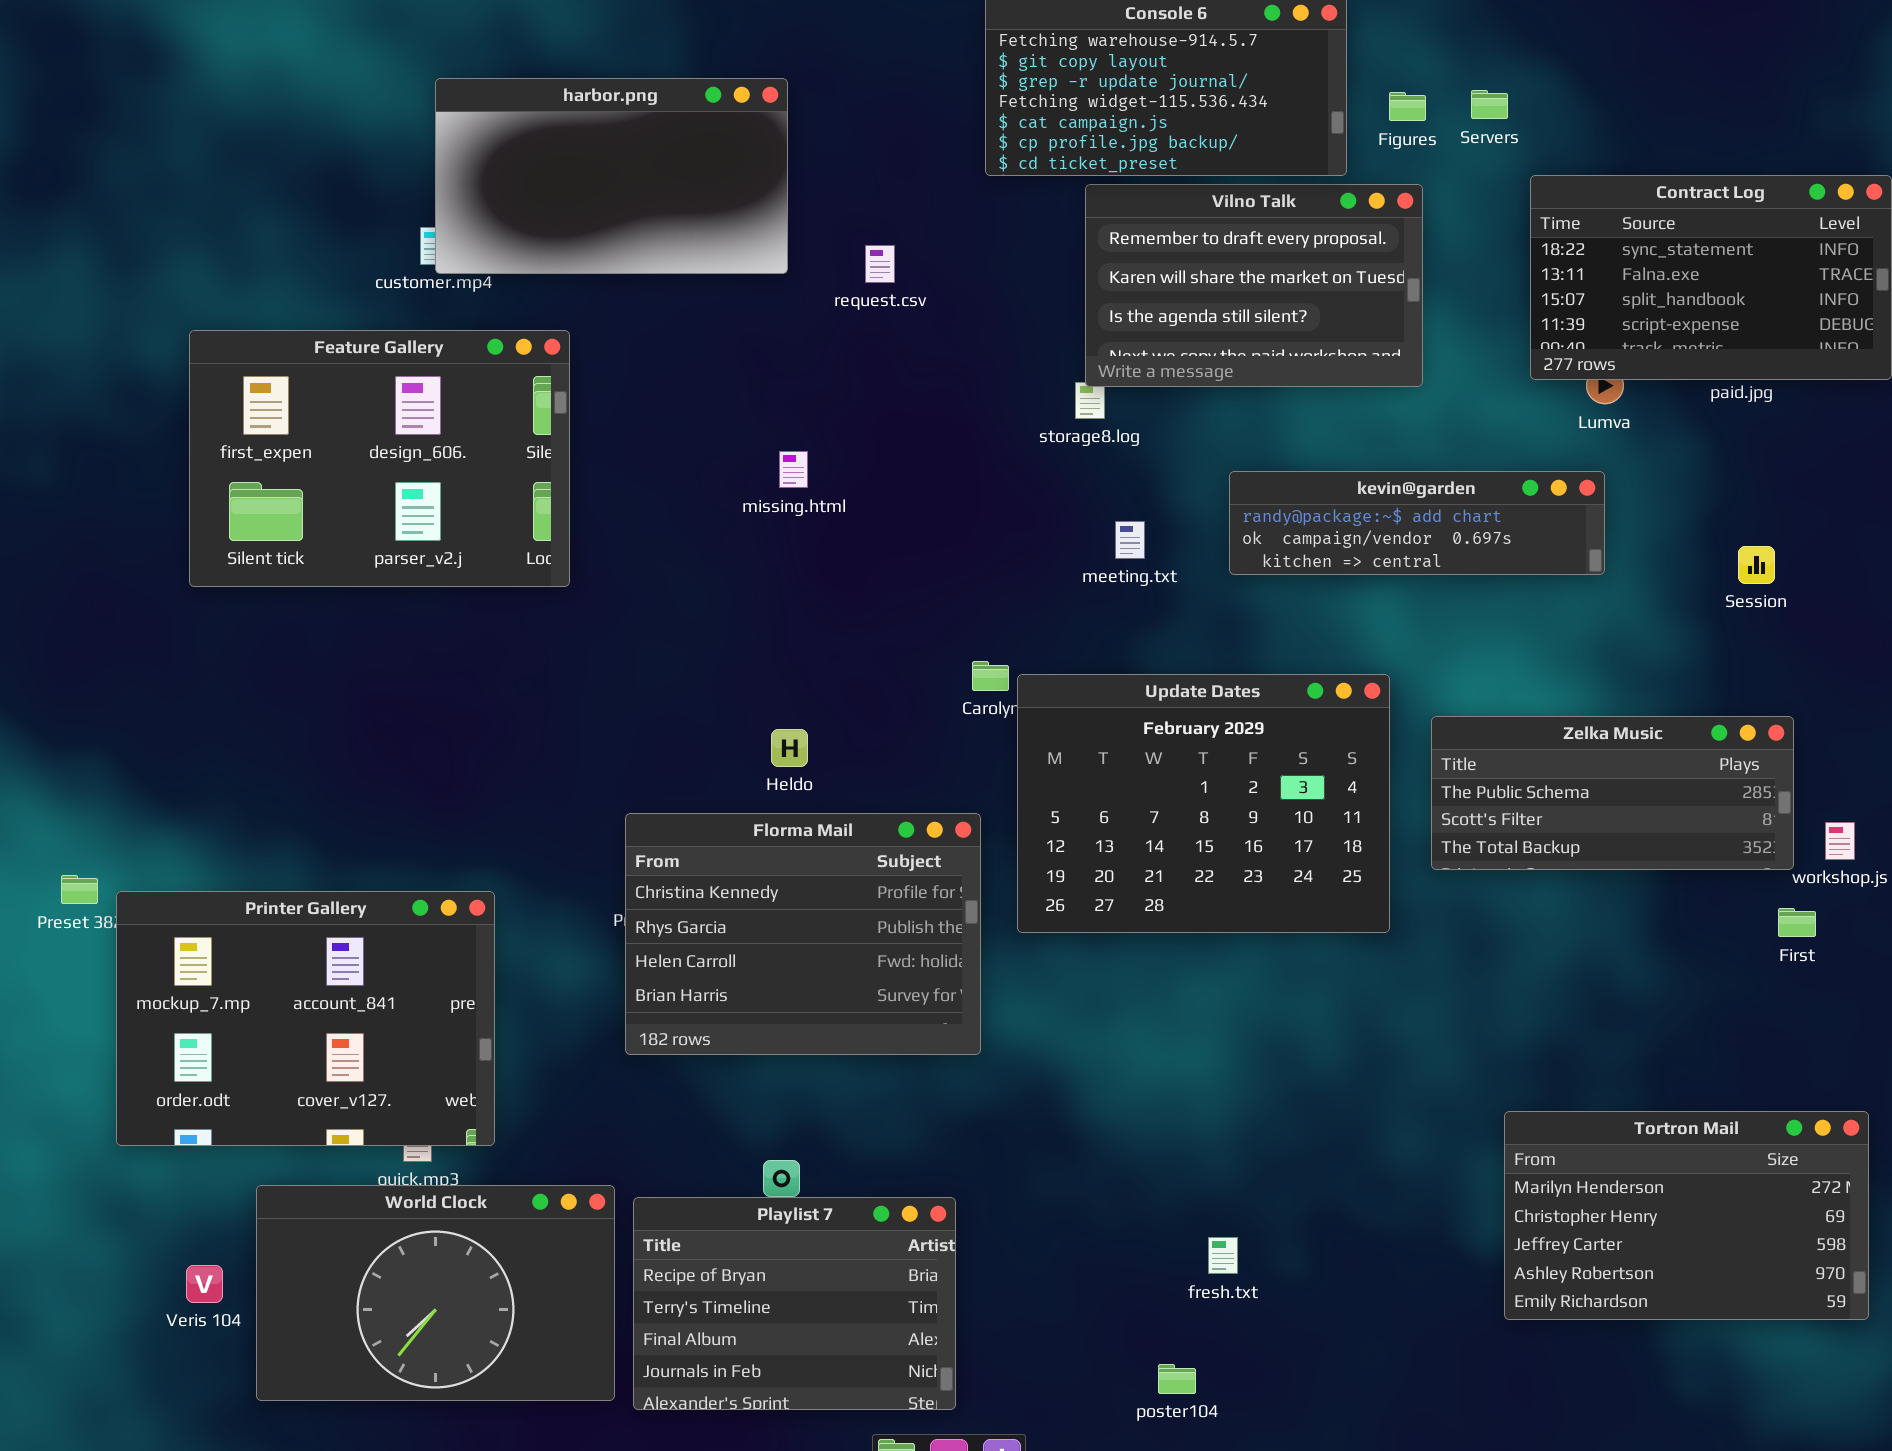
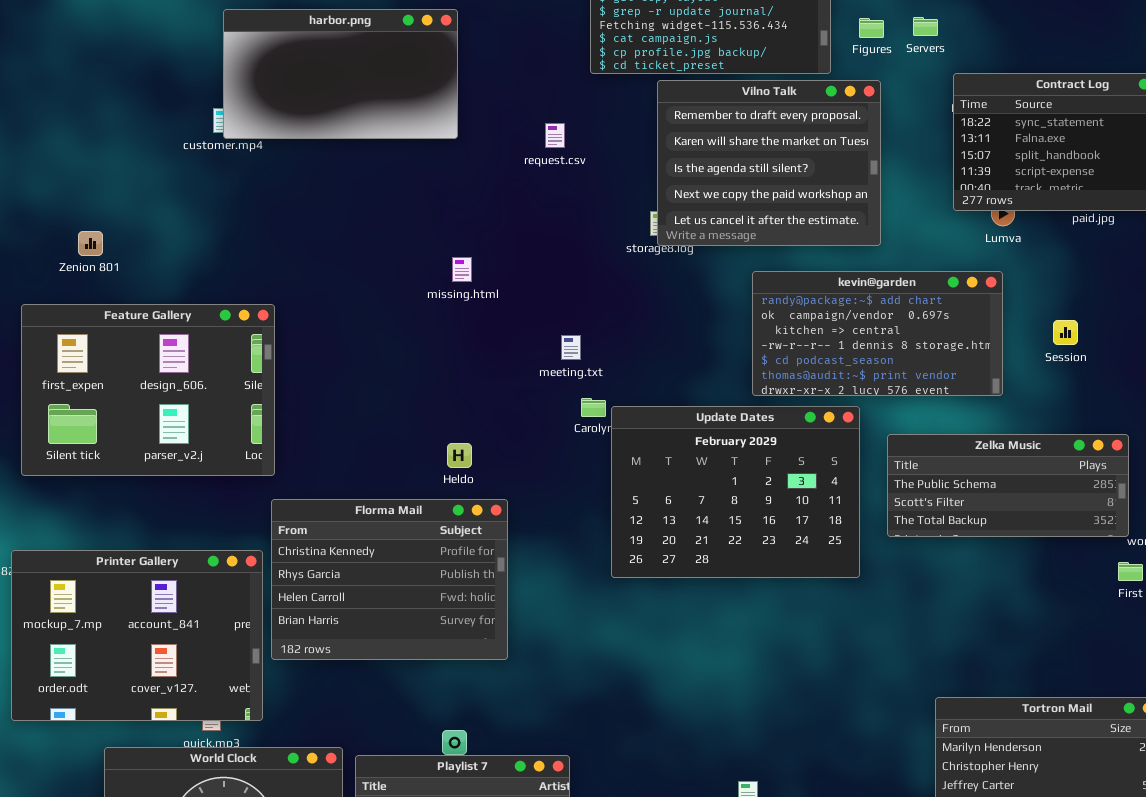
Vilno Talk: [1085,184,1423,387] -> [657,80,881,246], resized
request.csv: [865,245,895,283] -> [545,123,565,148], moved
Feature Gallery: [189,330,570,587] -> [21,304,275,476], moved
kevin@garden: [1229,471,1605,575] -> [752,271,1003,396], resized
meeting.txt: [1115,521,1145,559] -> [561,335,581,360], moved
Session: [1738,546,1775,584] -> [1053,320,1078,345], moved
Florma Mail: [625,813,981,1055] -> [271,499,508,660], moved

